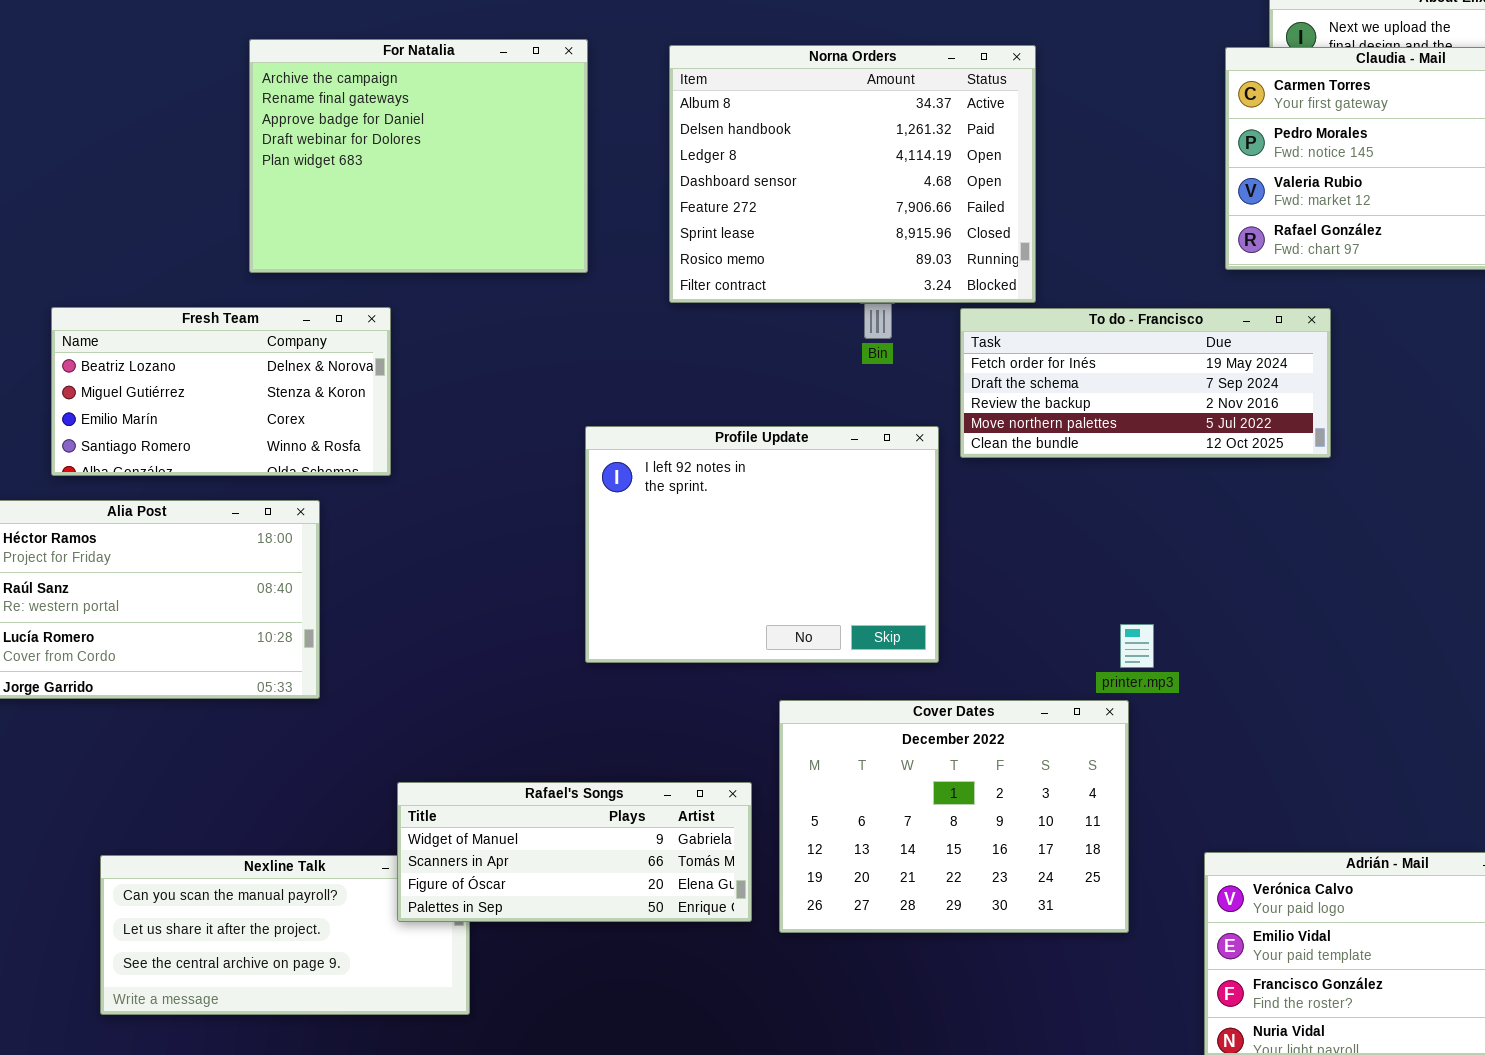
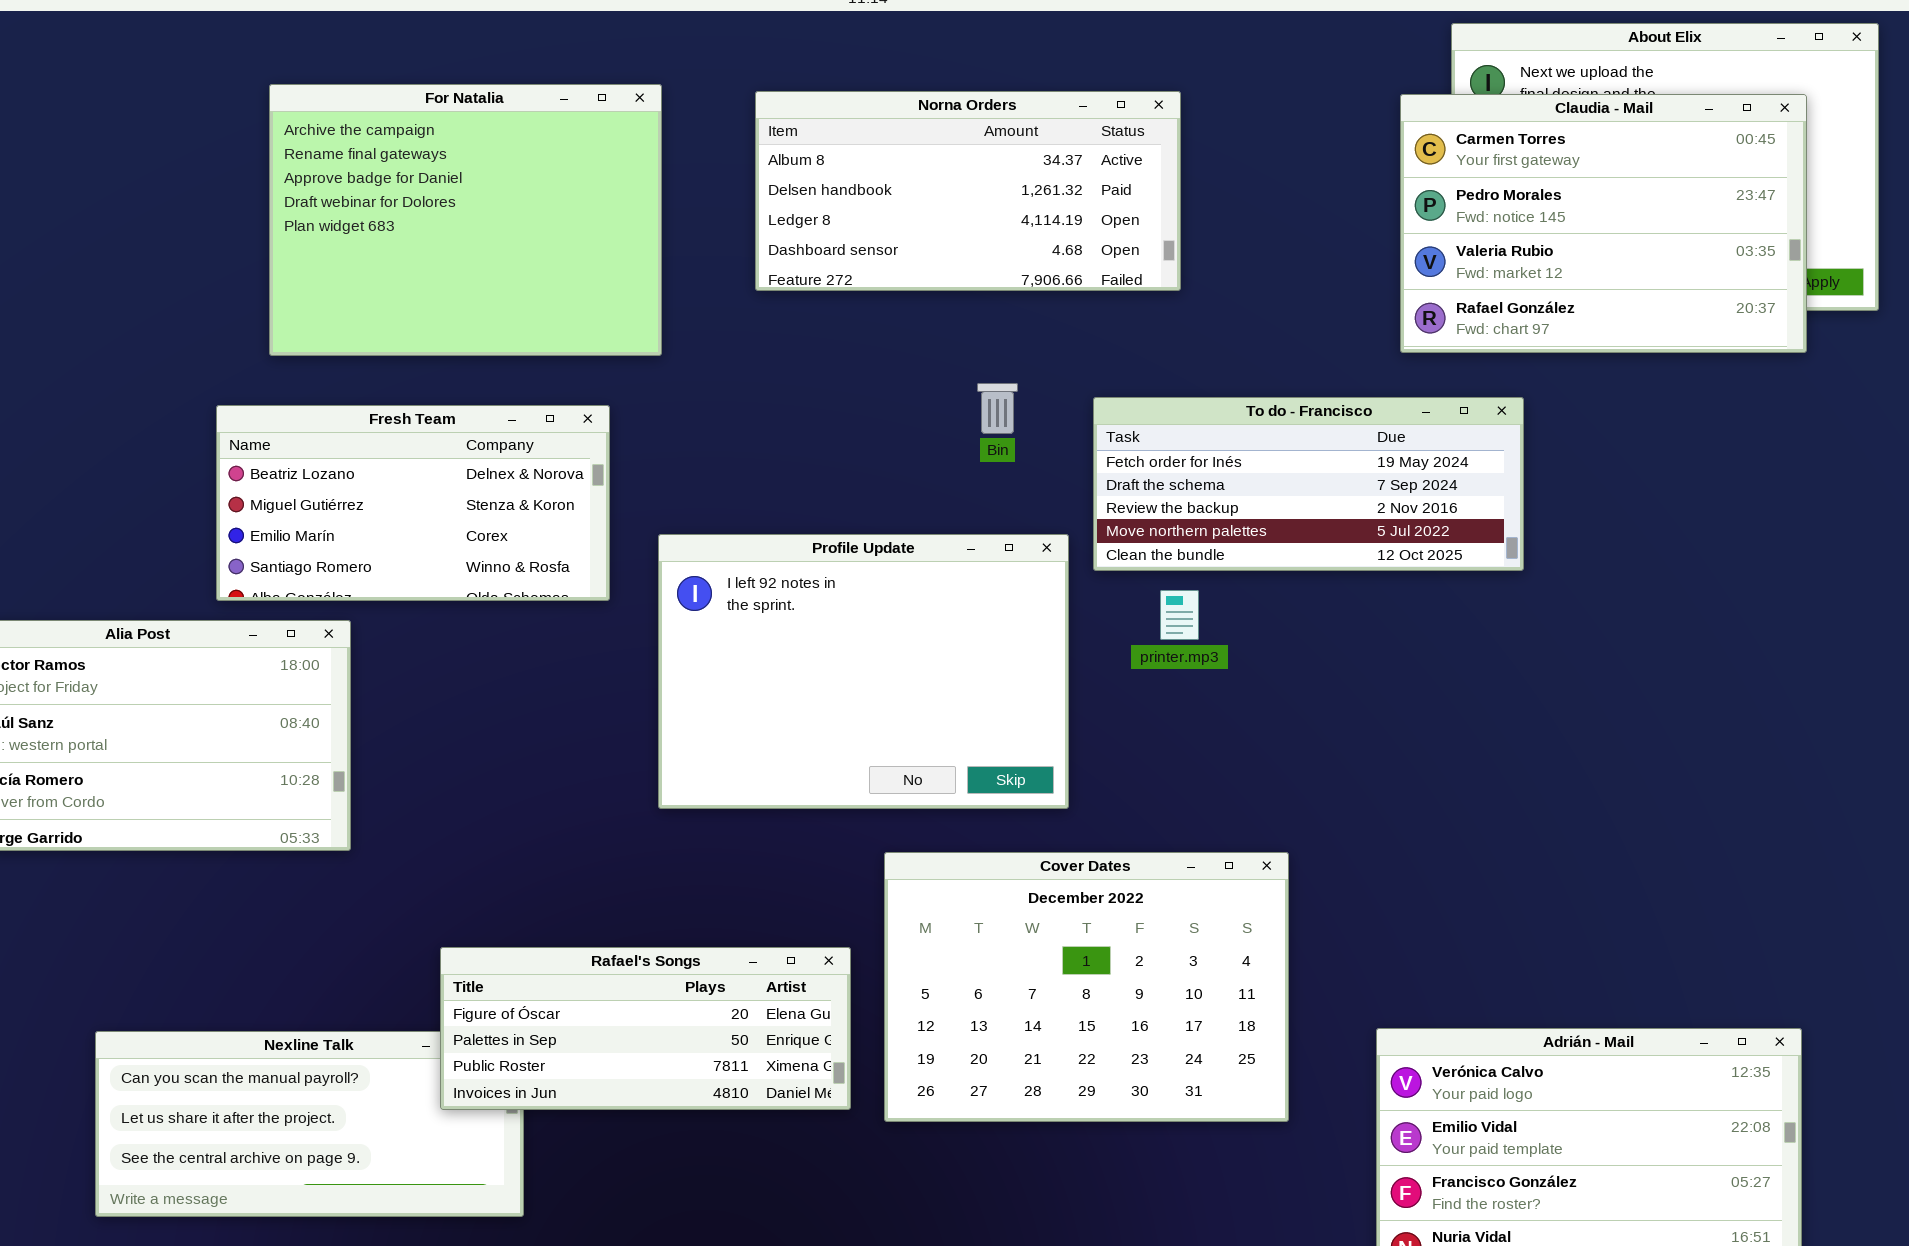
Norna Orders: [669,45,1036,303] -> [755,91,1181,291], resized
Fresh Team: [51,307,391,476] -> [216,405,610,601], moved
printer.mp3: [1120,624,1154,668] -> [1160,590,1199,640], moved
Rafael's Songs: [397,782,752,922] -> [440,947,851,1110], scrolled down 2 rows

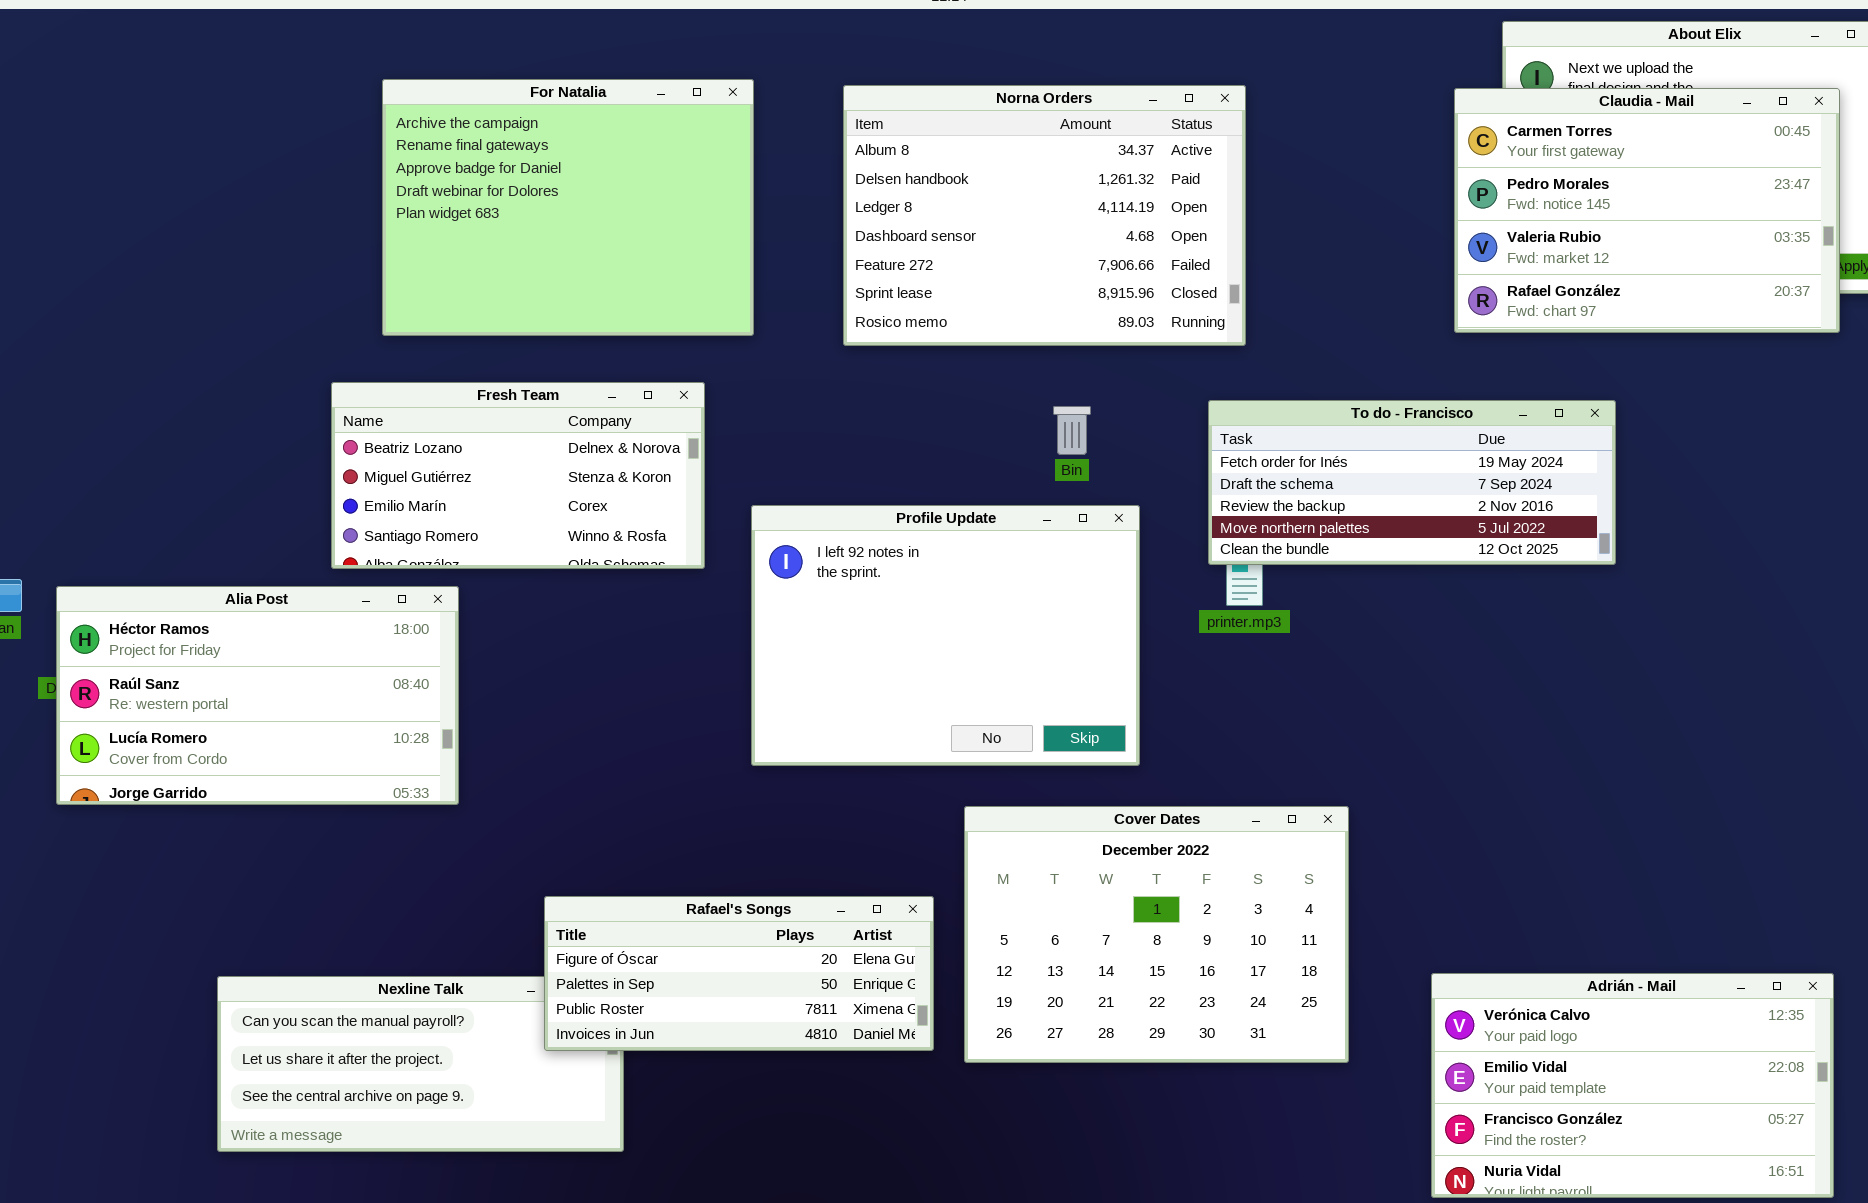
Norna Orders: [755,91,1181,291] -> [843,85,1246,346], resized
Bin: [977,383,1018,434] -> [1053,406,1091,455], moved
To do - Francisco: [1093,397,1524,571] -> [1208,400,1616,565], moved

